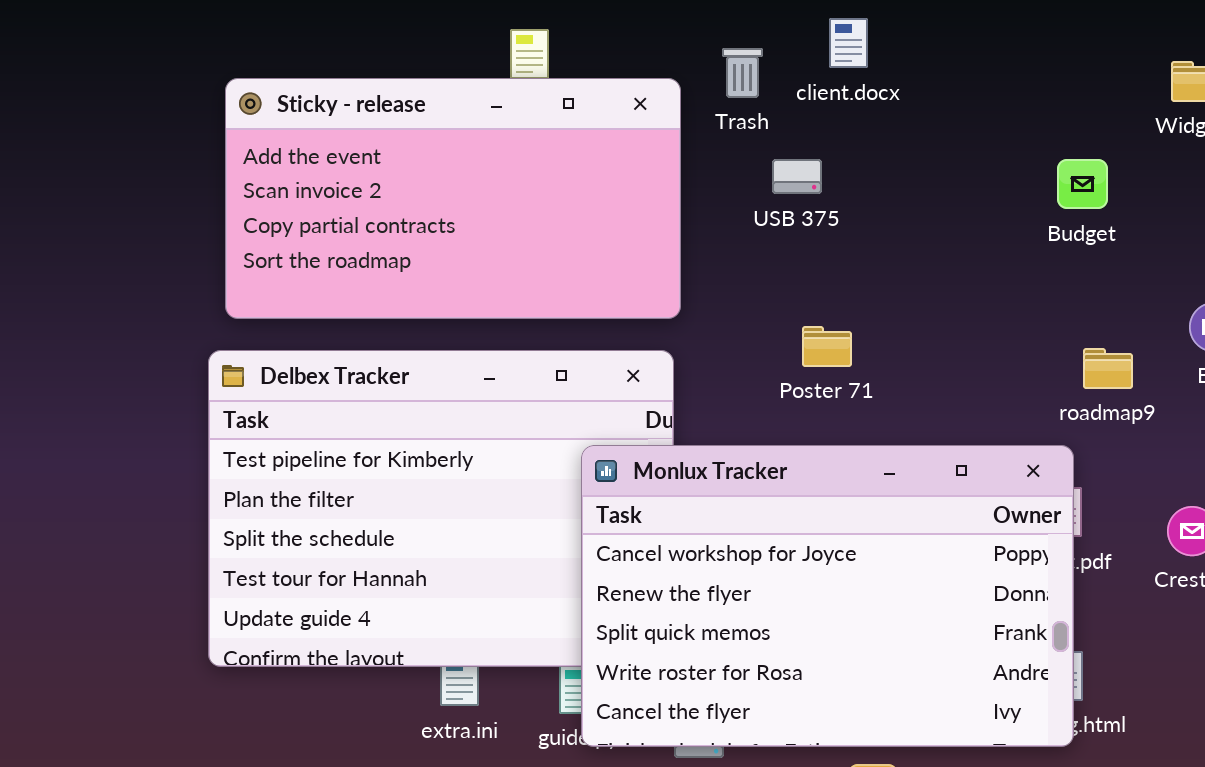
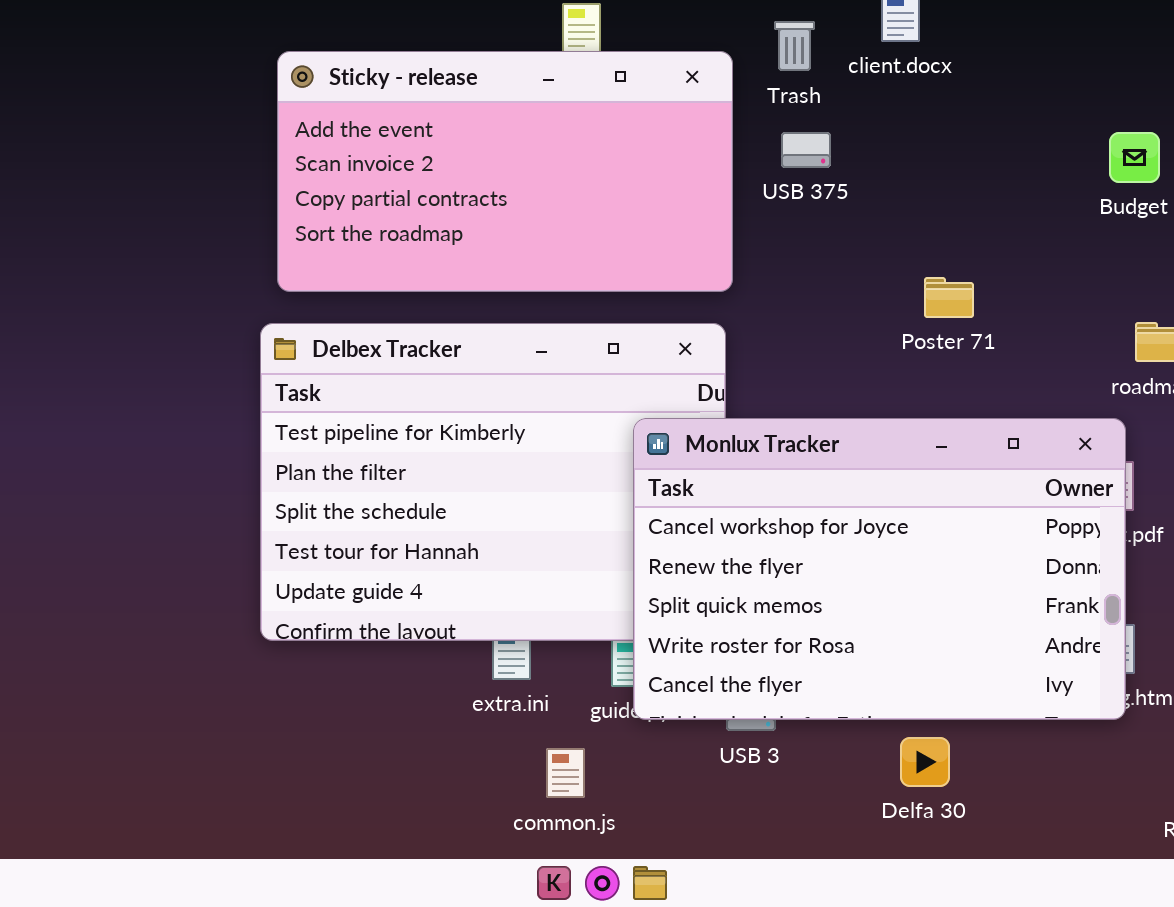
USB 375: [772,159,822,194] -> [781,132,831,168], moved
Poster 71: [802,326,852,367] -> [924,277,974,318], moved

